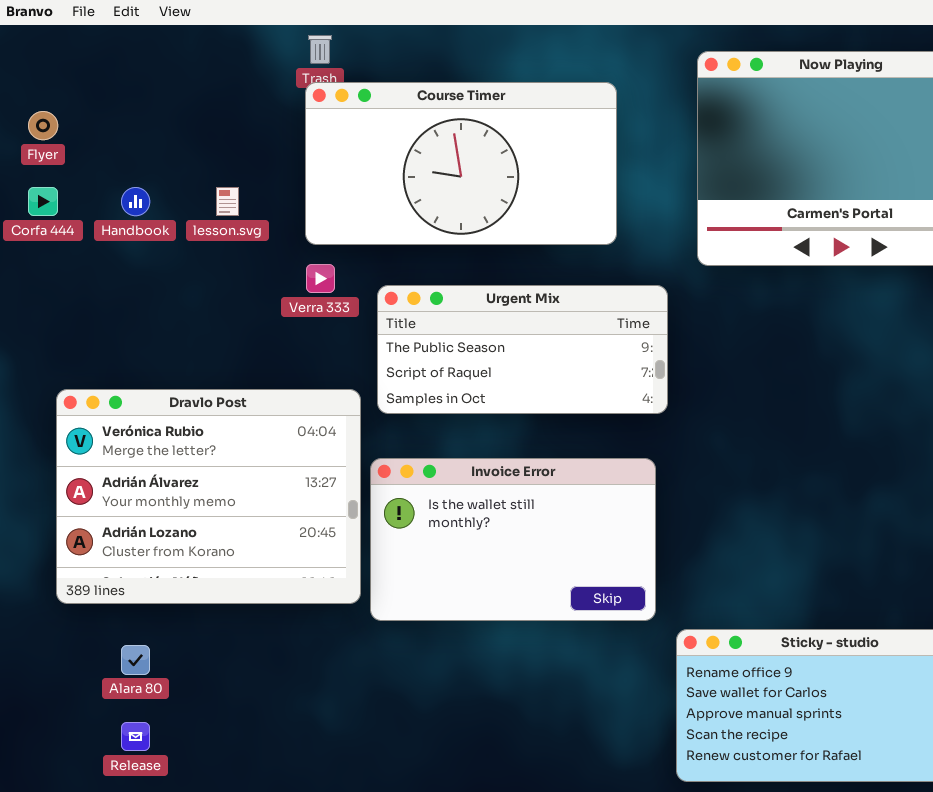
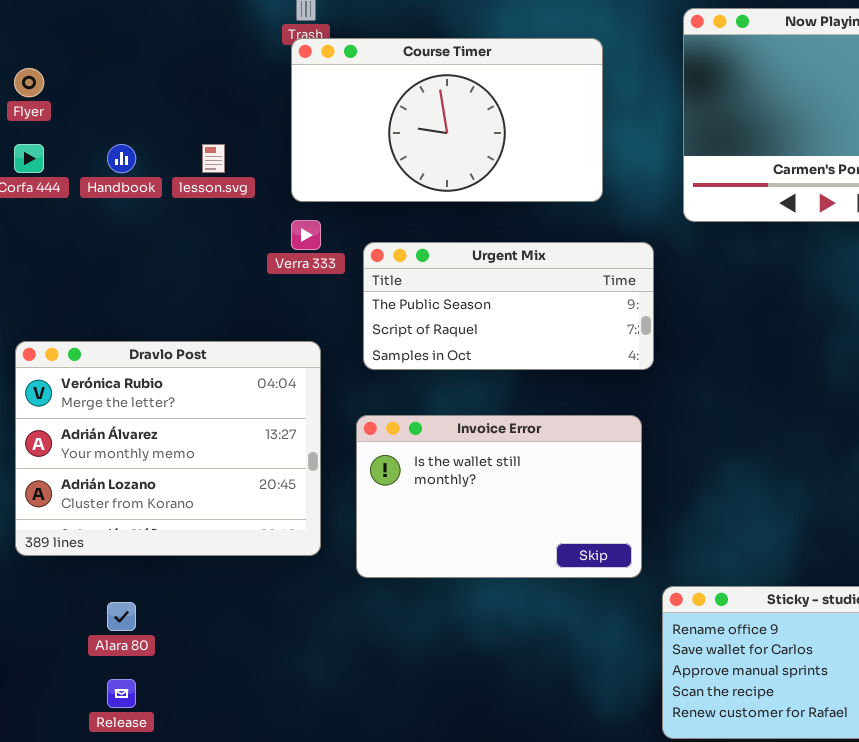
Dravlo Post: [56,389,361,604] -> [15,341,321,556], moved

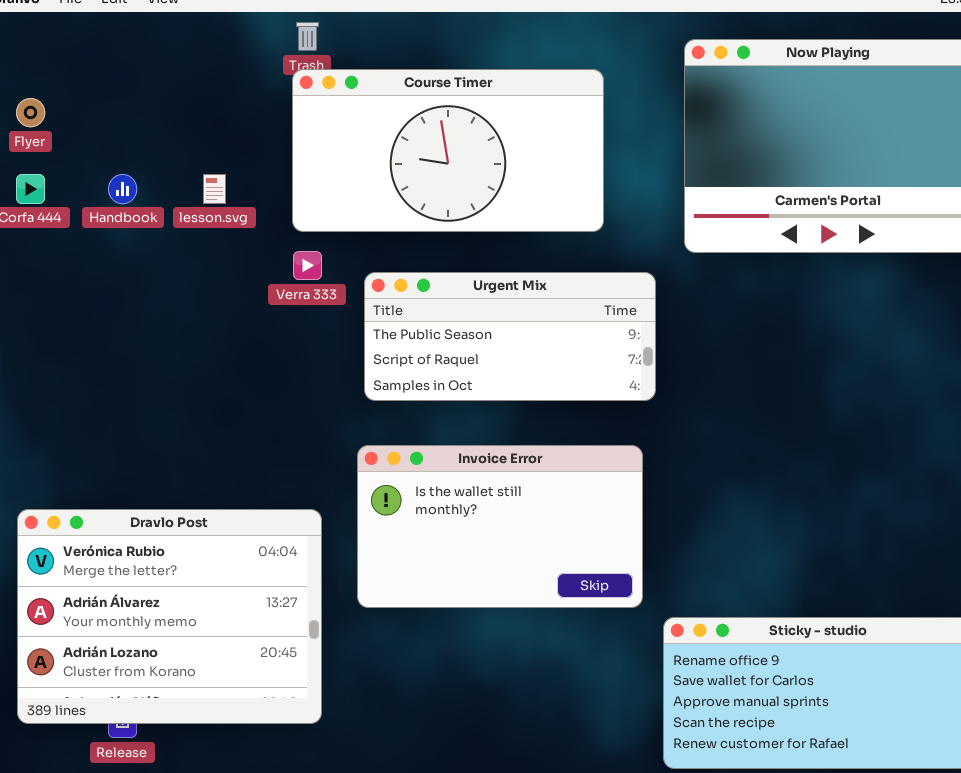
Dravlo Post: [15,341,321,556] -> [17,509,322,724], moved

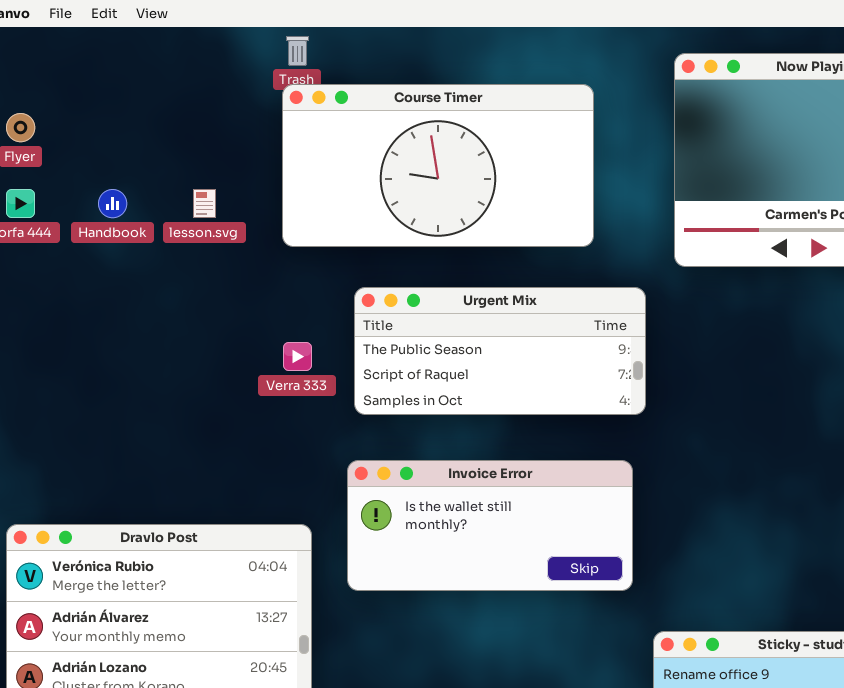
Verra 333: [293,251,322,280] -> [283,342,312,371], moved
Invoice Error: [357,445,643,608] -> [347,460,633,591], resized

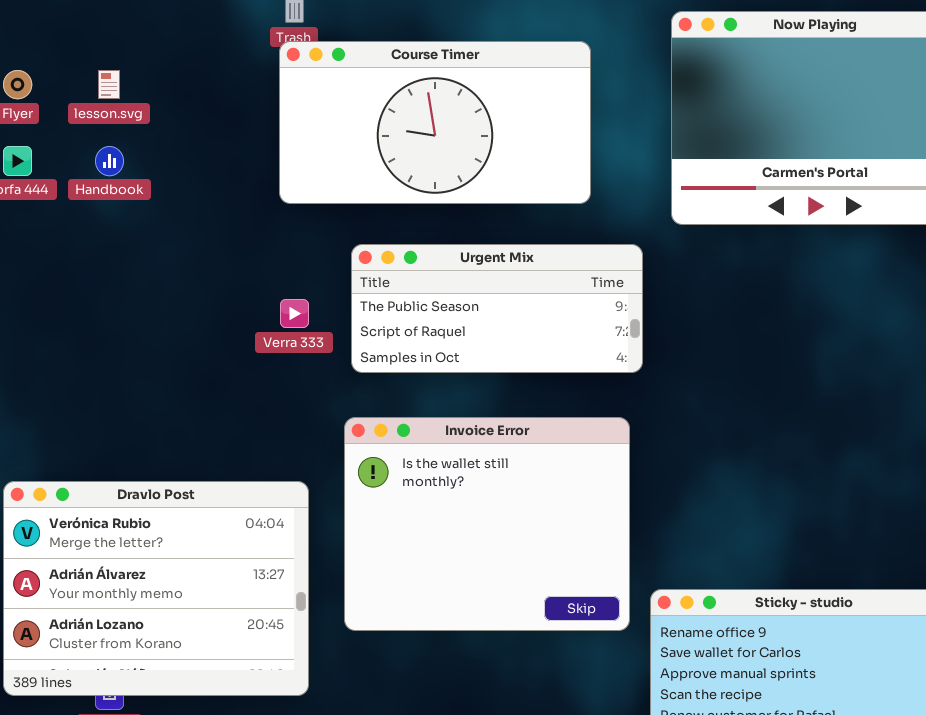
lesson.svg: [193,189,216,218] -> [98,70,120,99], moved
Invoice Error: [347,460,633,591] -> [344,417,630,631], resized

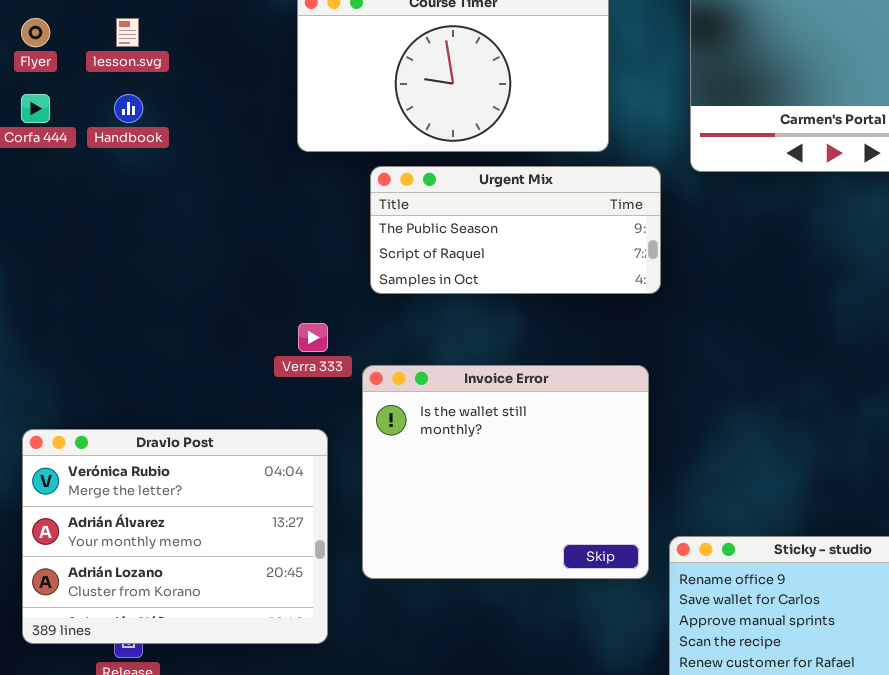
Urgent Mix: [351,244,643,373] -> [370,166,661,294], moved
Verra 333: [280,299,309,328] -> [298,323,328,352], moved

